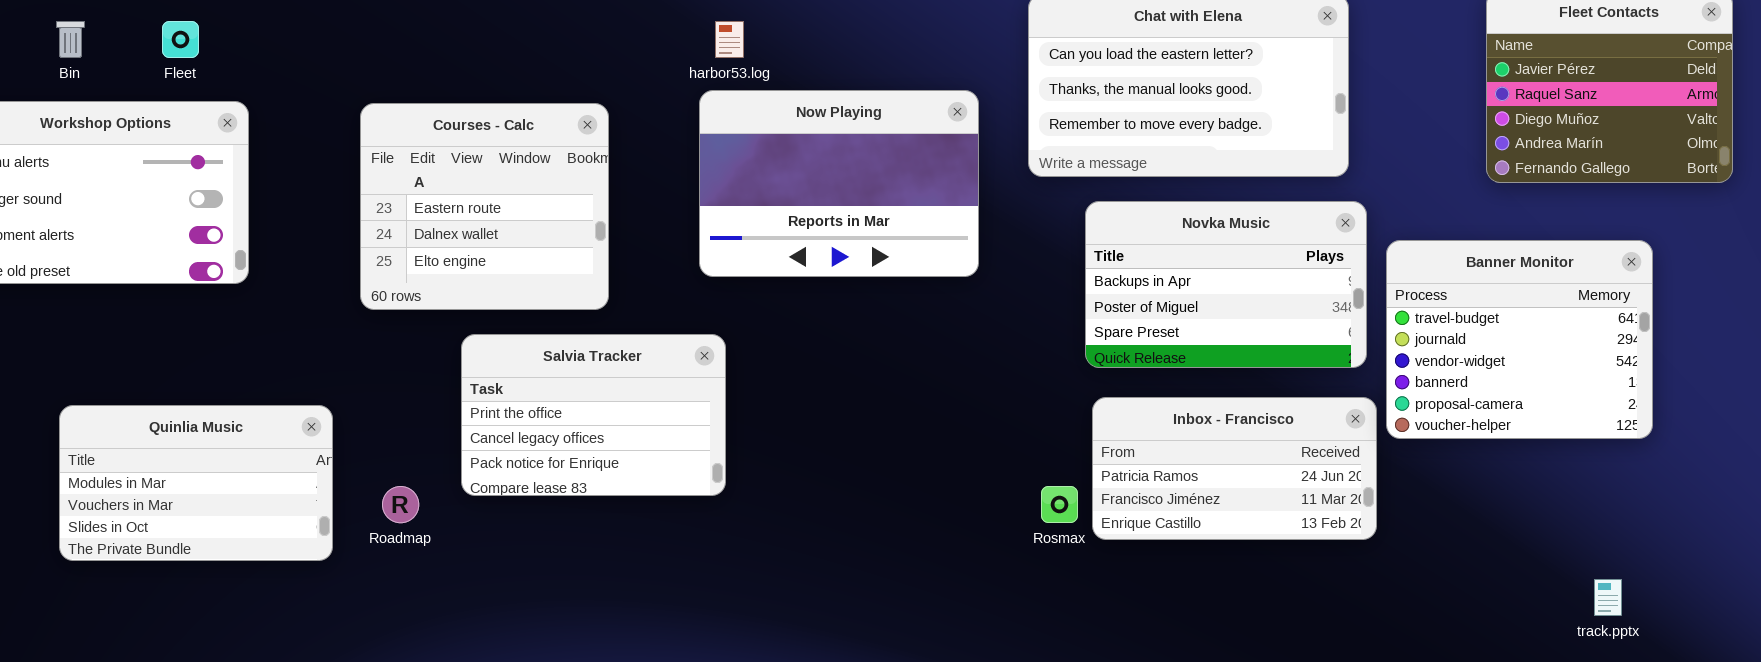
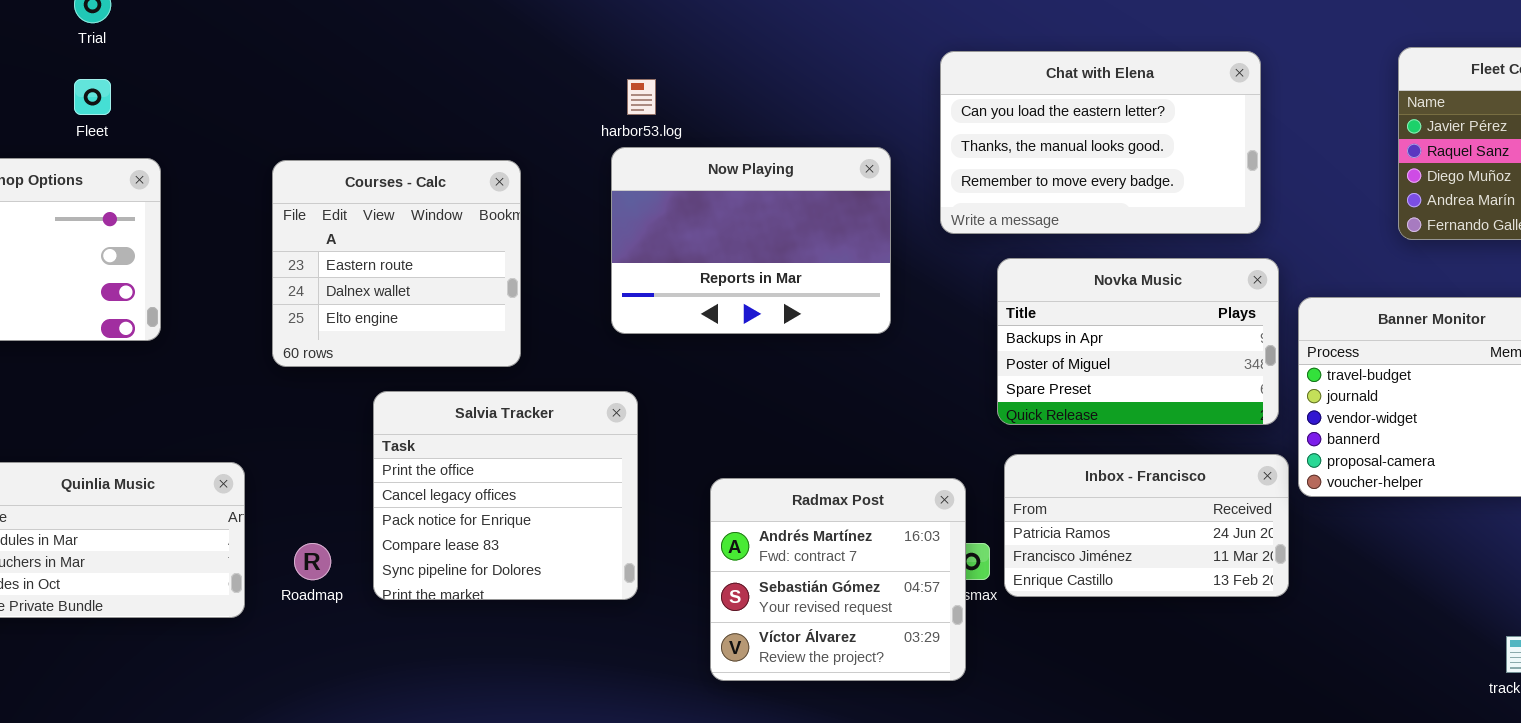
Salvia Tracker: [461,334,726,496] -> [373,391,638,600], resized
Radmax Post: none -> [710,478,966,681], opened

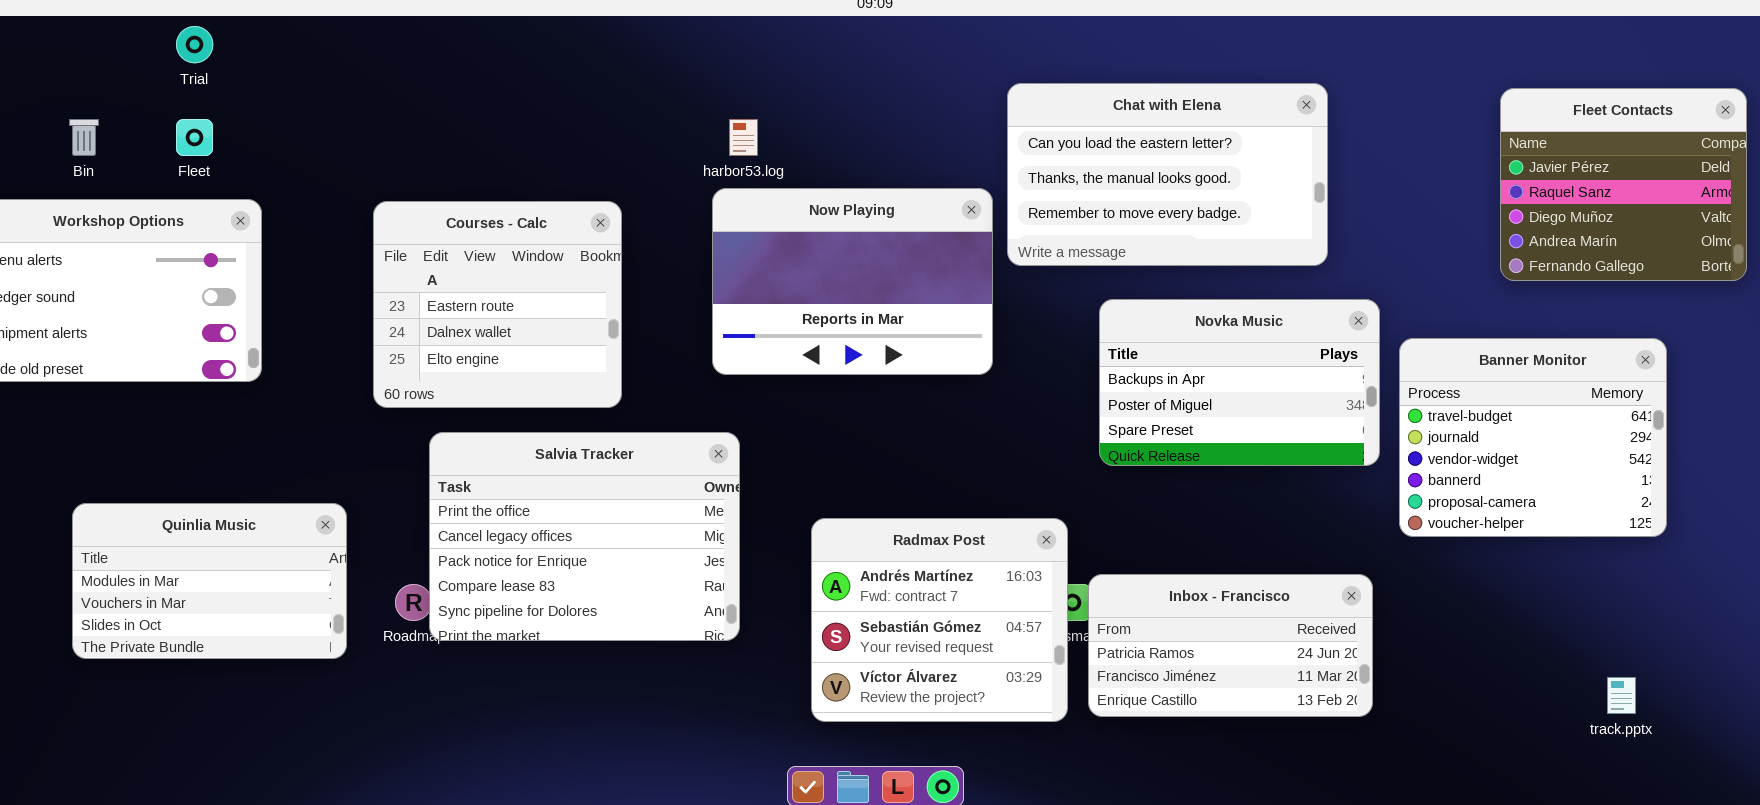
Chat with Elena: [940,51,1261,234] -> [1007,83,1328,266], moved
Salvia Tracker: [373,391,638,600] -> [429,432,740,641], resized
Inbox - Francisco: [1004,454,1289,597] -> [1088,574,1373,717], moved

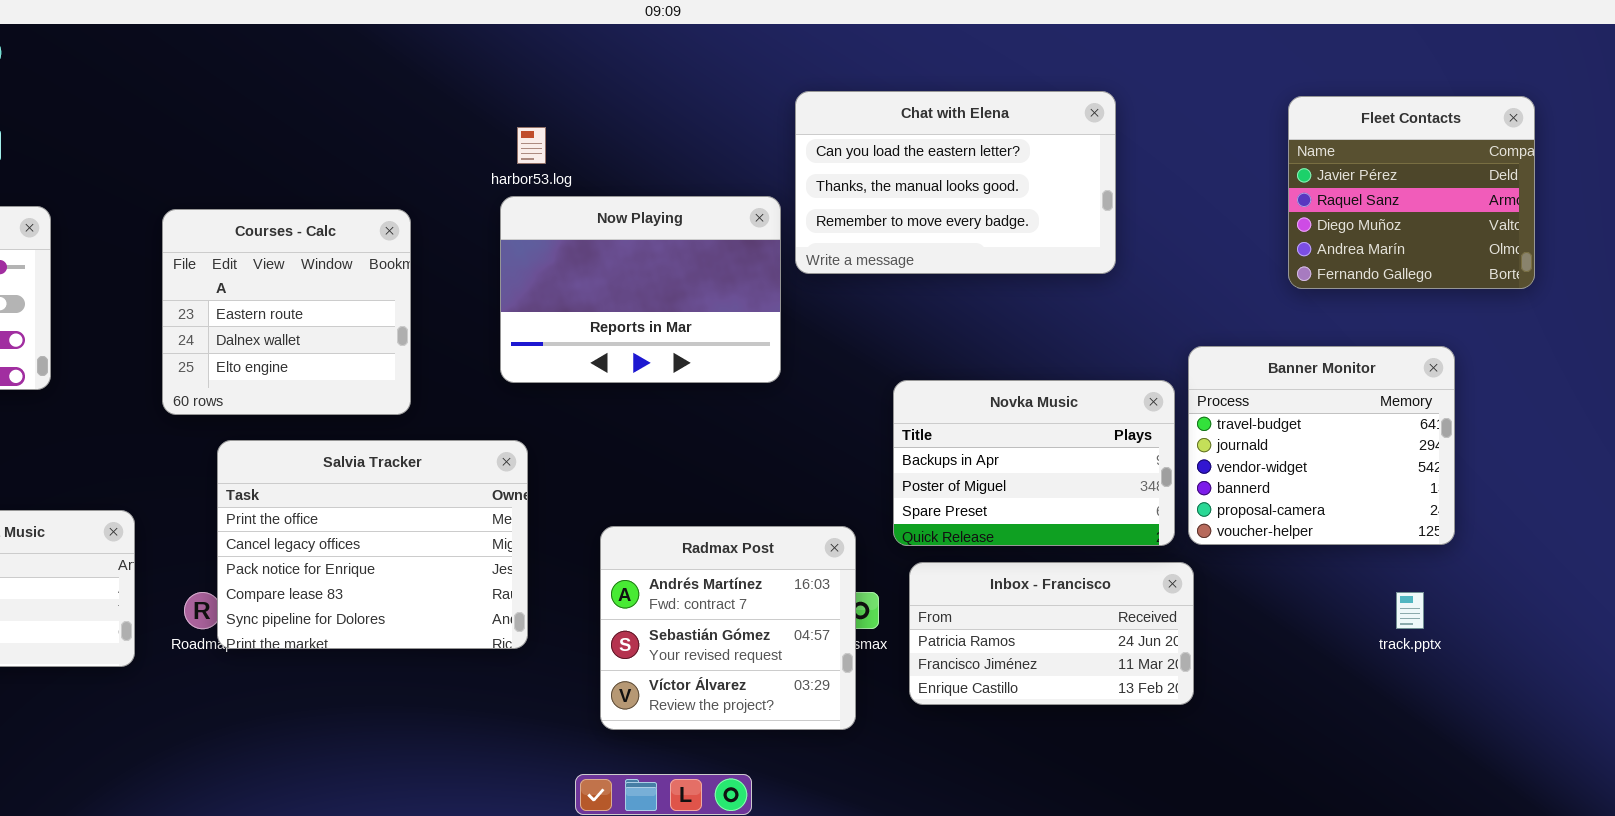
Novka Music: [1099,299,1380,466] -> [893,380,1175,546], moved
Inbox - Francisco: [1088,574,1373,717] -> [909,562,1194,705], moved
track.pptx: [1607,677,1636,714] -> [1396,592,1424,629], moved

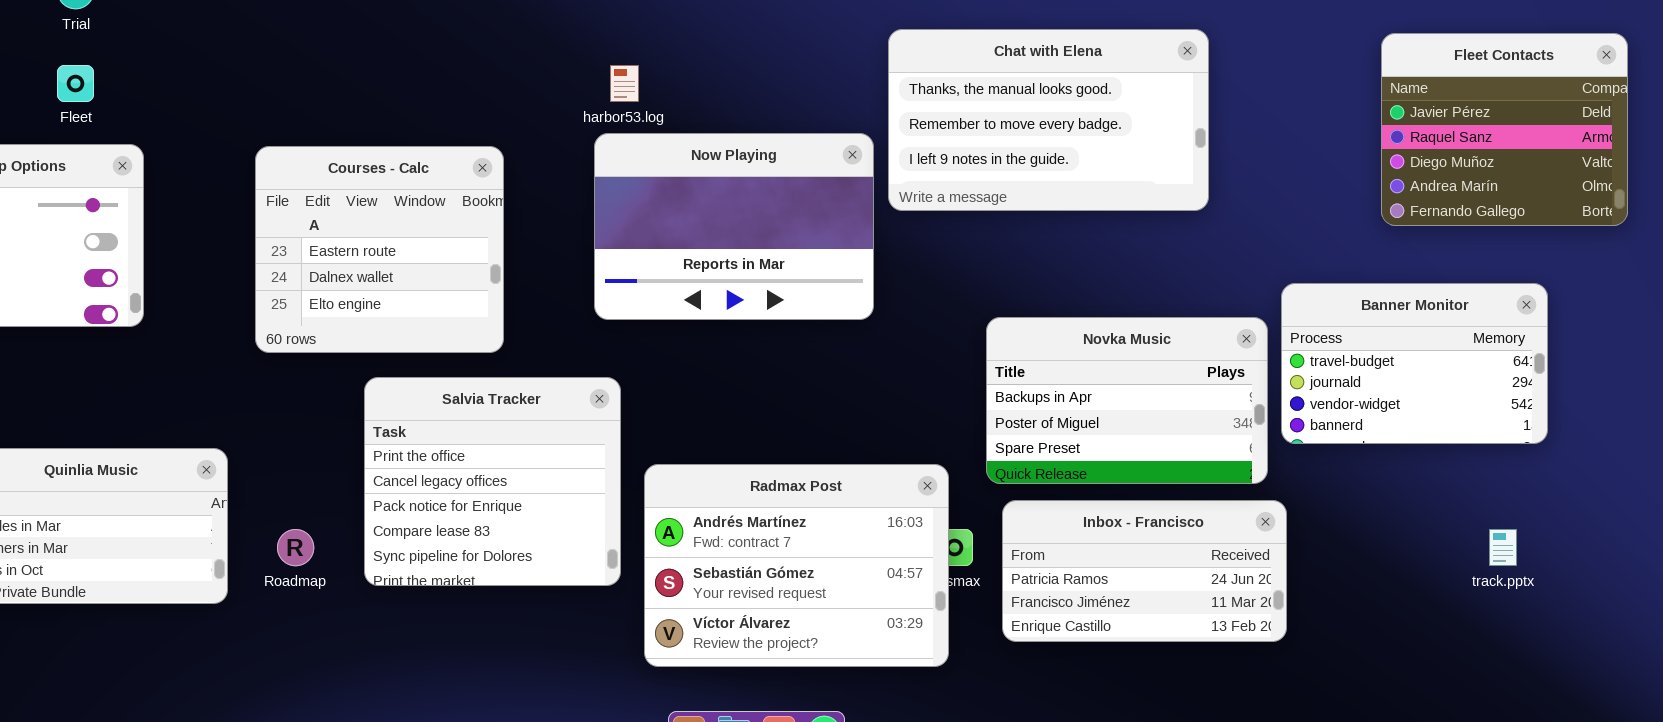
Chat with Elena: [795,91,1116,274] -> [888,29,1209,211], scrolled down 1 row
Banner Monitor: [1188,346,1455,545] -> [1281,283,1548,444], resized
Salvia Tracker: [217,440,528,649] -> [364,377,621,586], resized
Radmax Post: [600,526,856,730] -> [644,464,949,667], resized

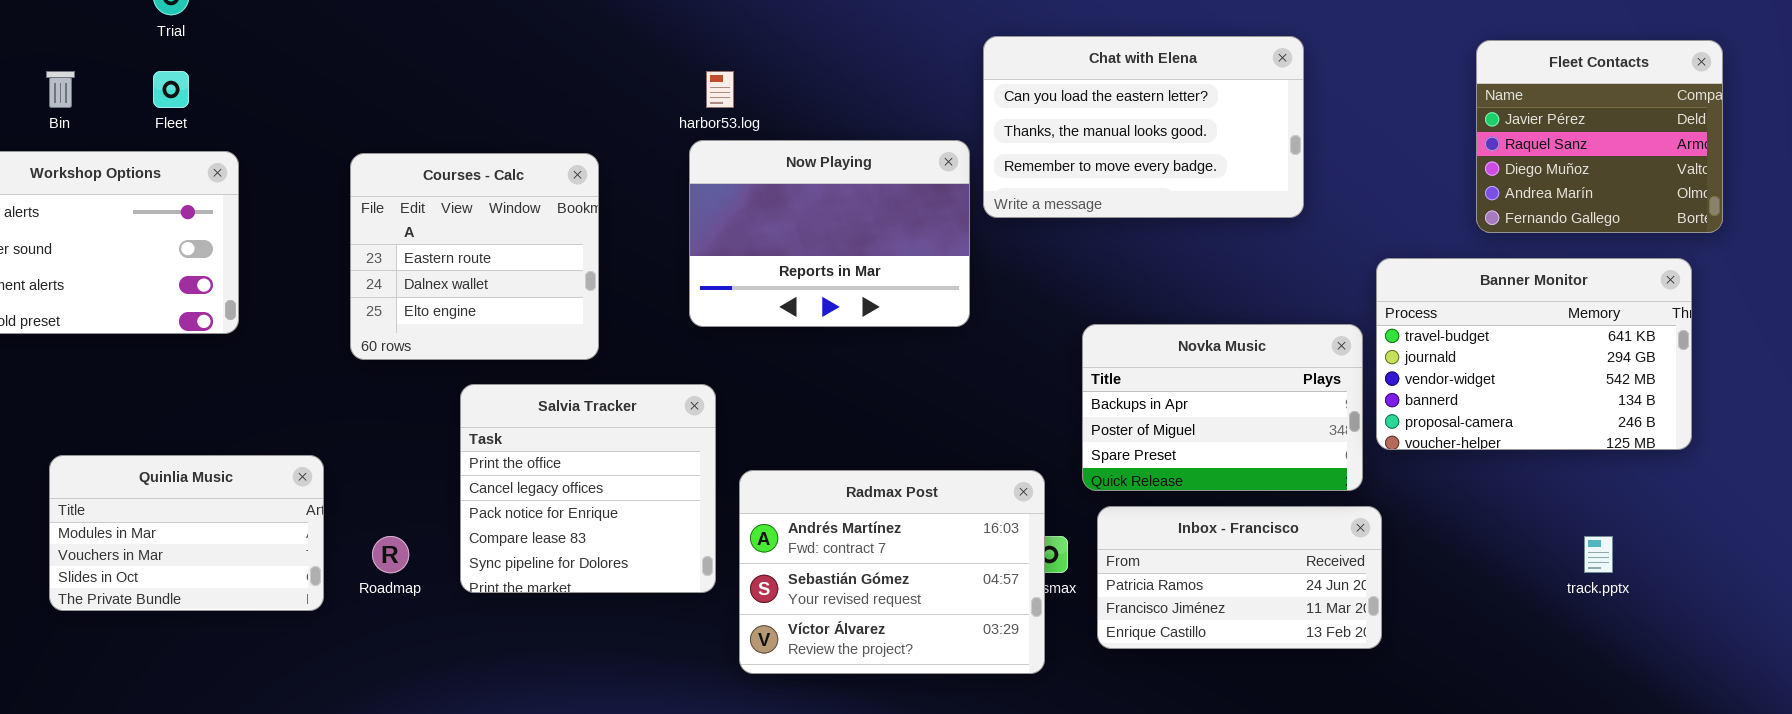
Chat with Elena: [888,29,1209,211] -> [983,36,1304,218], scrolled up 1 row
Banner Monitor: [1281,283,1548,444] -> [1376,258,1692,450], resized

